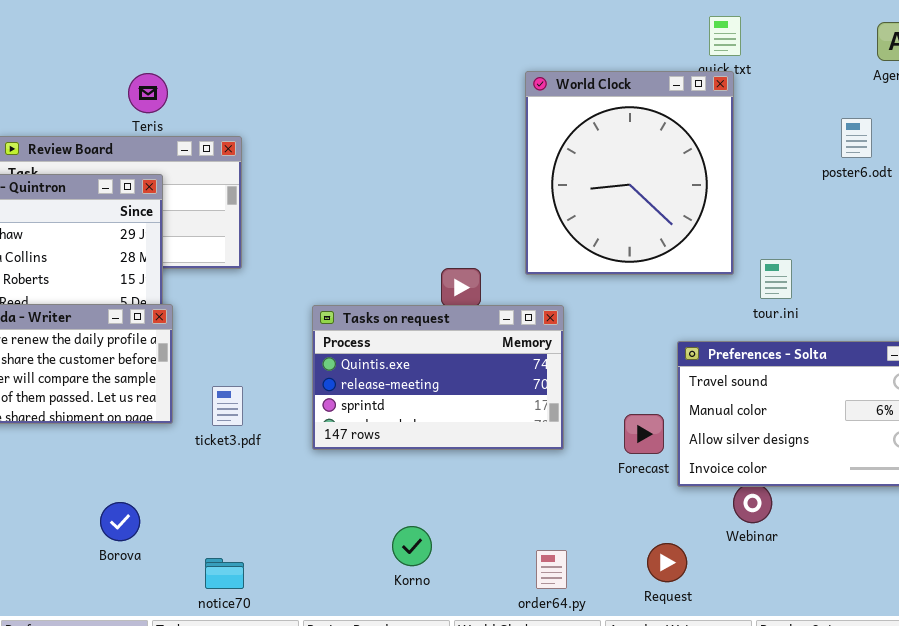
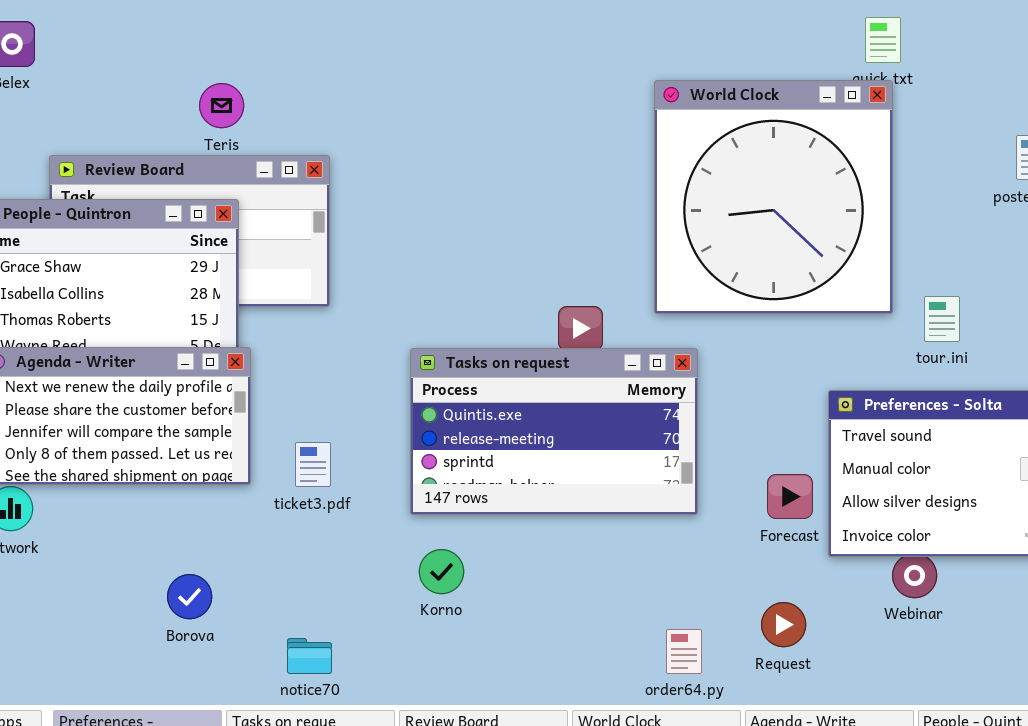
Korno: [392,526,432,566] -> [419,549,464,594], moved
Request: [647,543,687,582] -> [761,602,806,647], moved

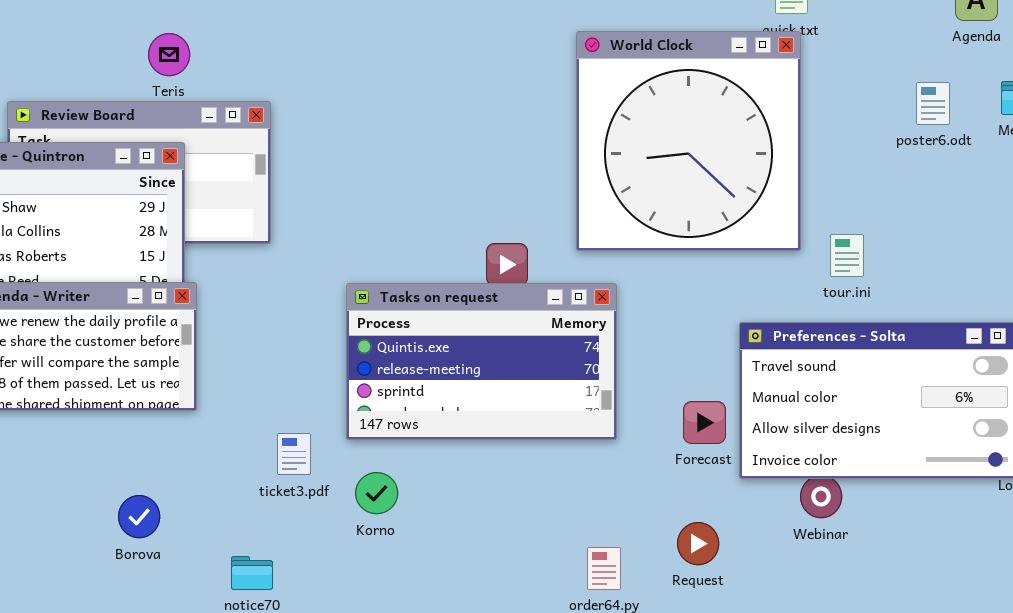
ticket3.pdf: [295,442,331,487] -> [277,433,311,475], moved

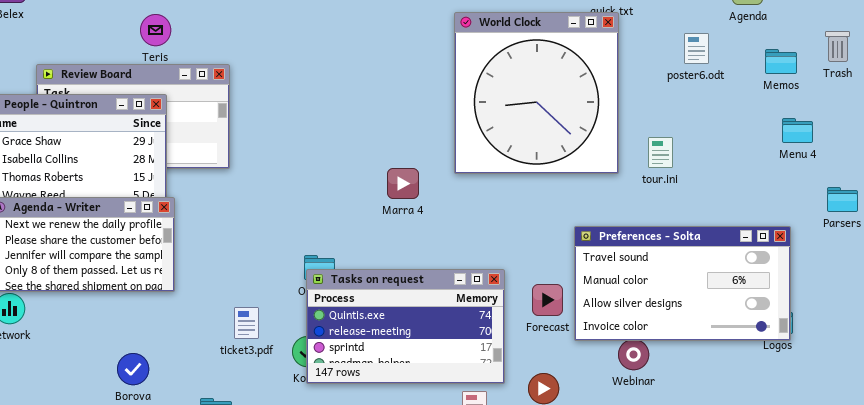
poster6.odt: [916,82,950,125] -> [684,33,709,64], moved
tour.ini: [830,234,864,277] -> [648,137,673,168], moved
Tasks on request: [346,283,617,440] -> [306,269,505,384], moved

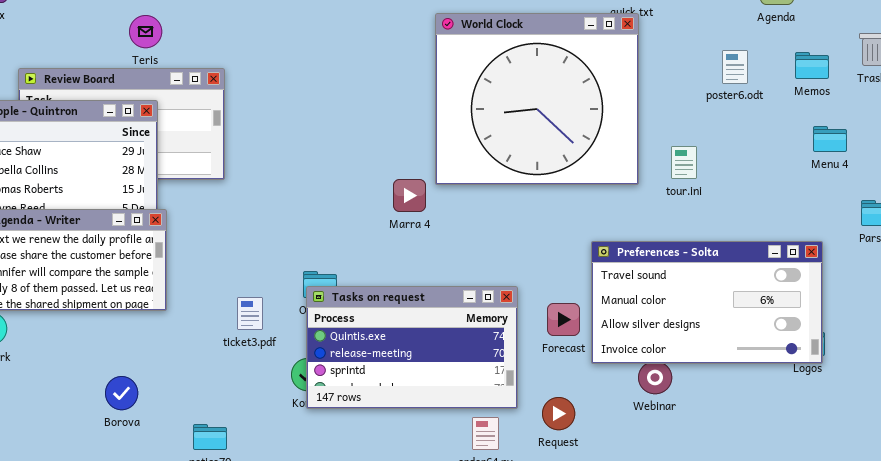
World Clock: [454,12,619,174] -> [435,13,639,185], resized
poster6.odt: [684,33,709,64] -> [722,50,748,84], moved
ticket3.pdf: [234,307,259,339] -> [237,297,263,330], moved

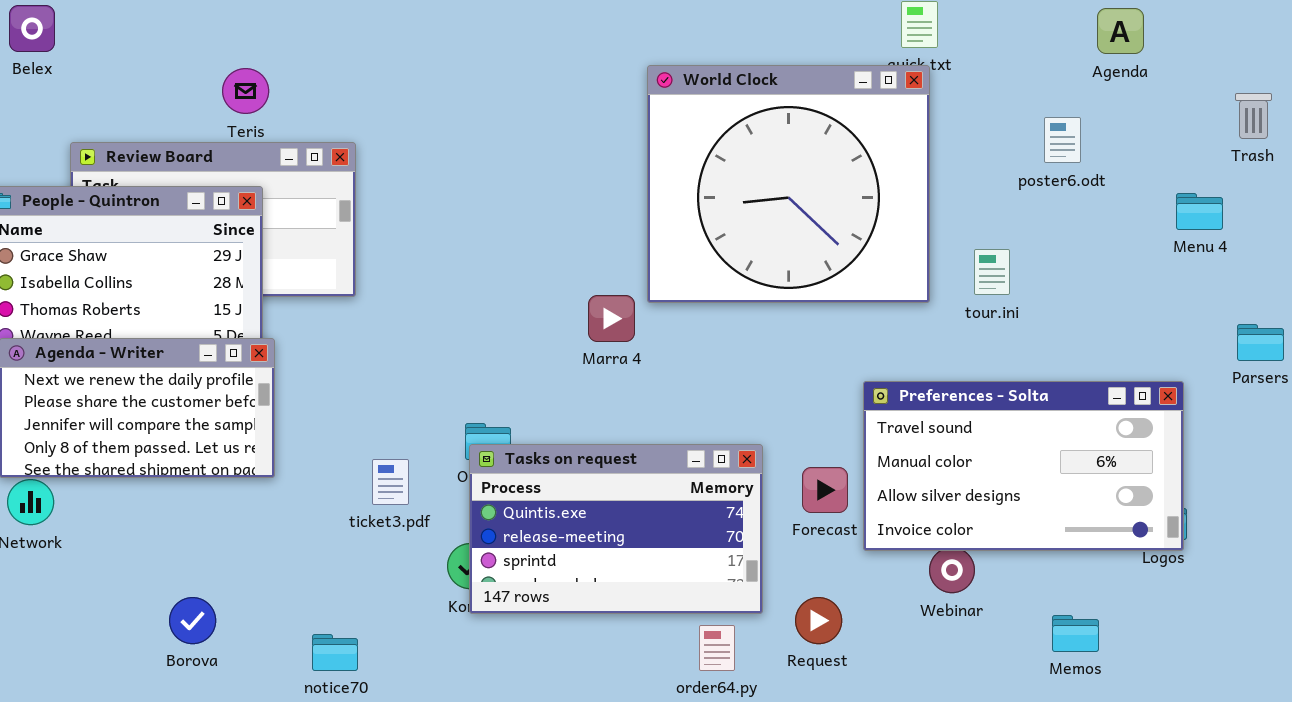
Memos: [795,52,829,79] -> [1052,615,1099,652], moved
Menu 4: [813,126,847,152] -> [1176,193,1223,230], moved
Borova: [105,376,138,410] -> [169,597,216,644], moved

